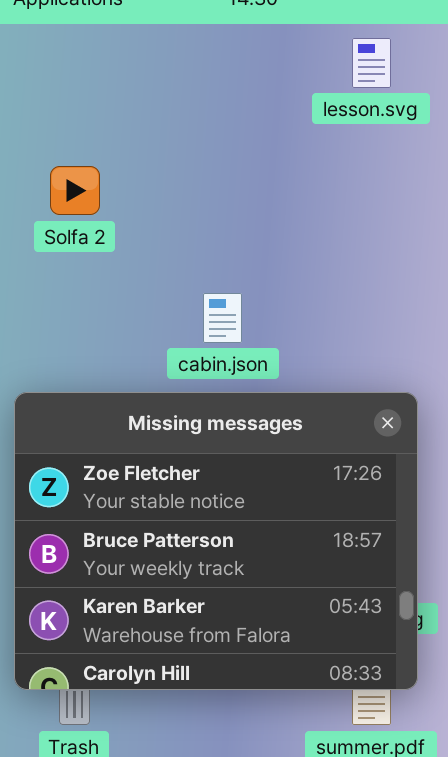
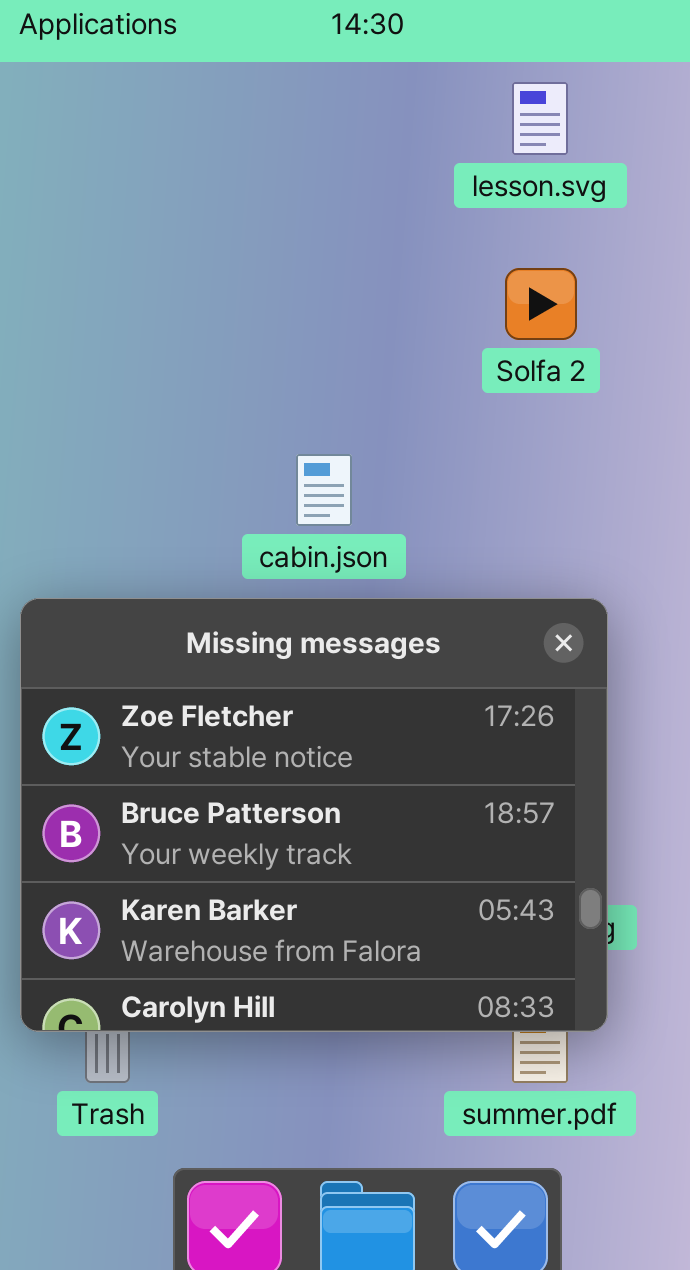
Solfa 2: [50,166,100,215] -> [505,268,577,340], moved

